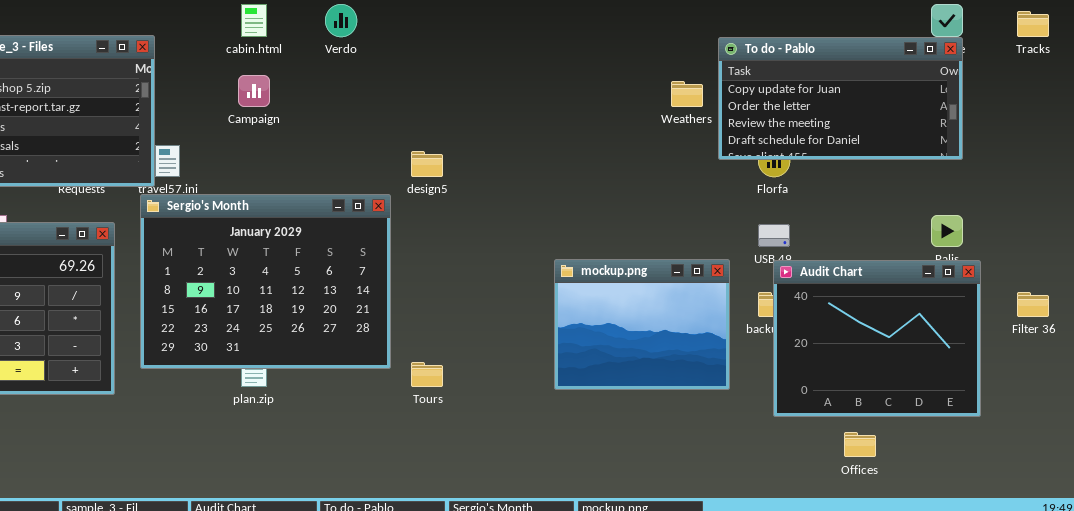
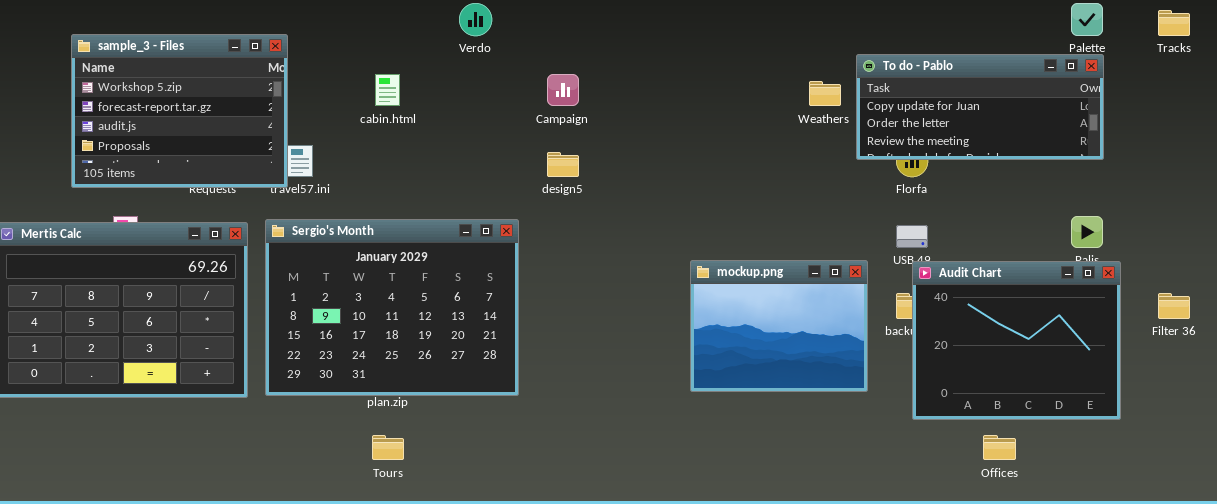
cabin.html: [241,4,267,37] -> [375,74,400,106], moved
To do - Pablo: [718,37,963,160] -> [856,54,1104,160], resized
Campaign: [238,75,270,107] -> [547,74,579,106], moved
Sergio's Month: [140,194,391,369] -> [265,219,519,396], moved
Tours: [411,362,443,387] -> [372,435,404,460], moved

